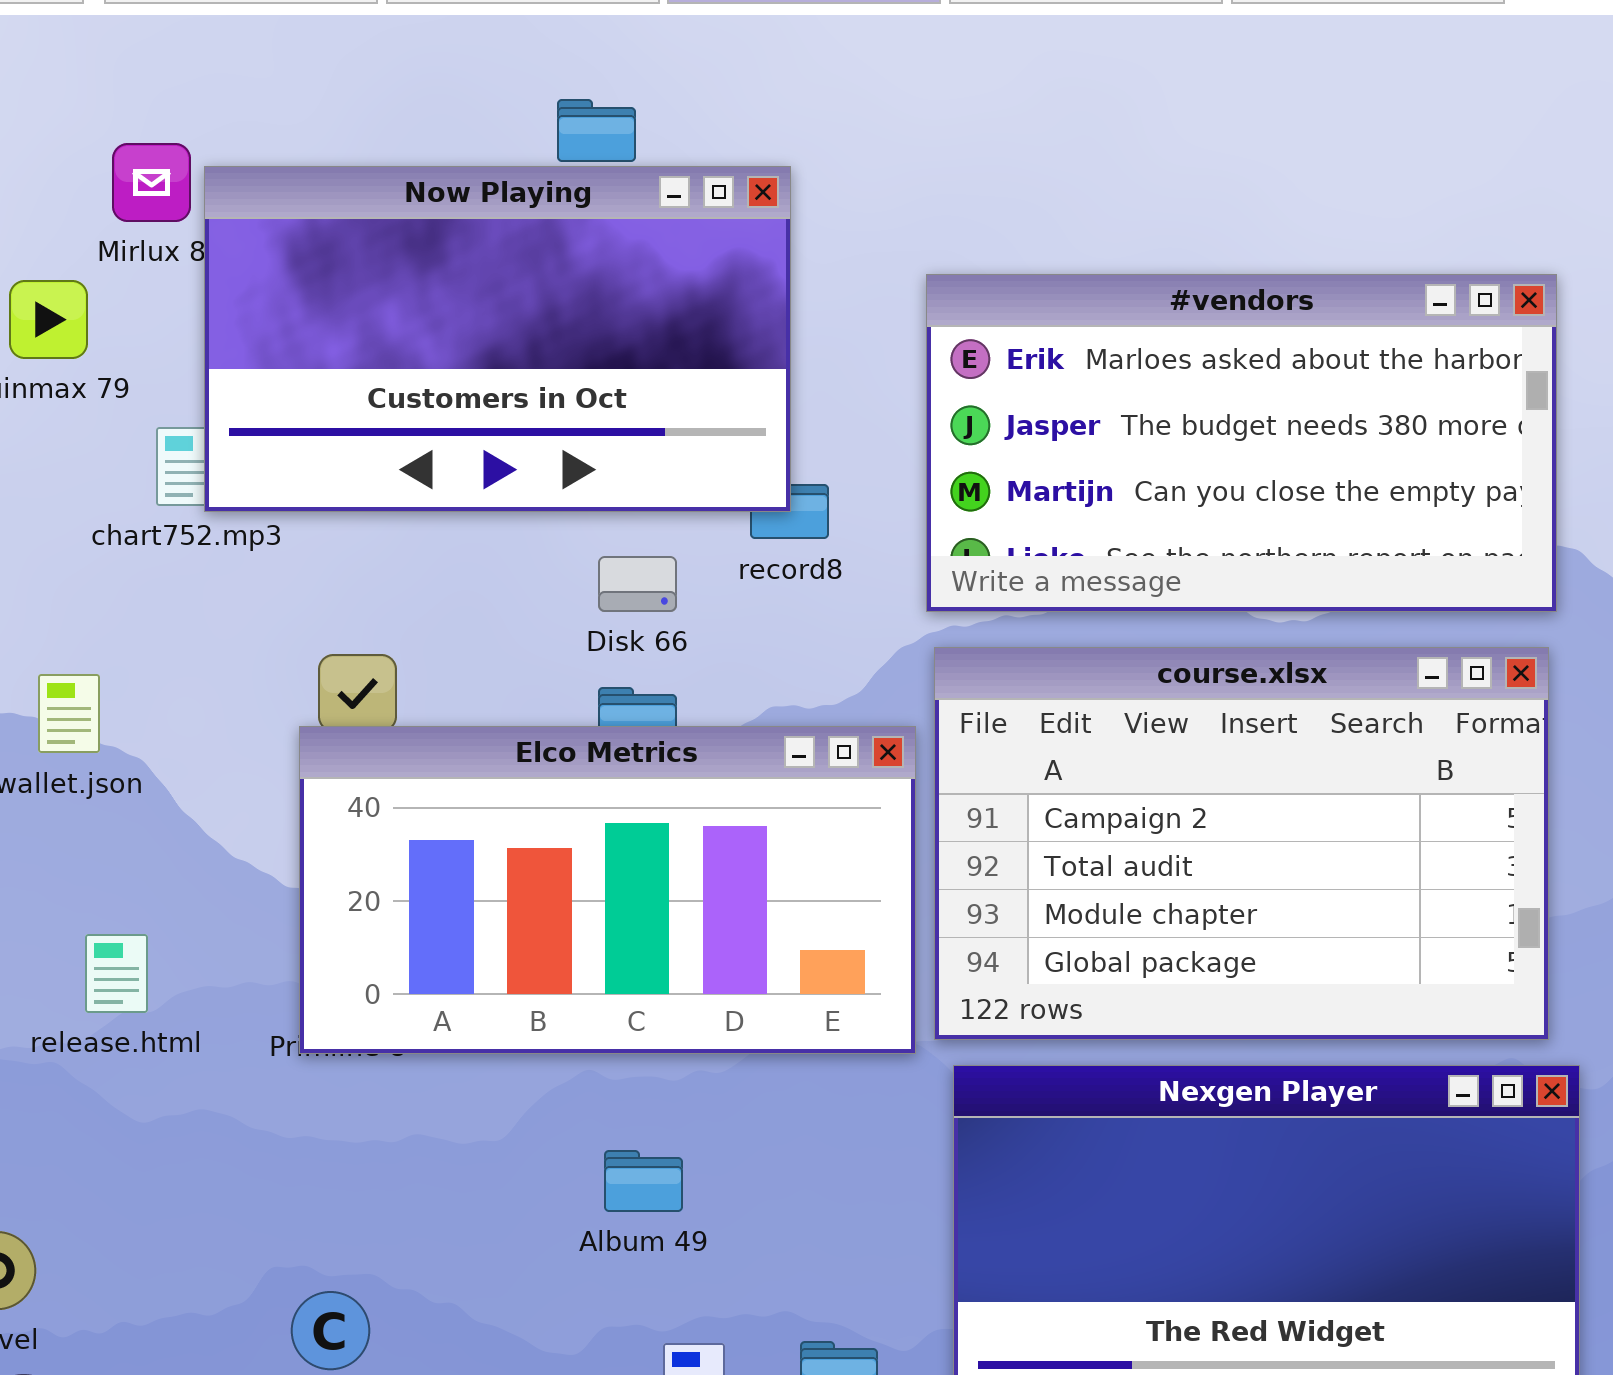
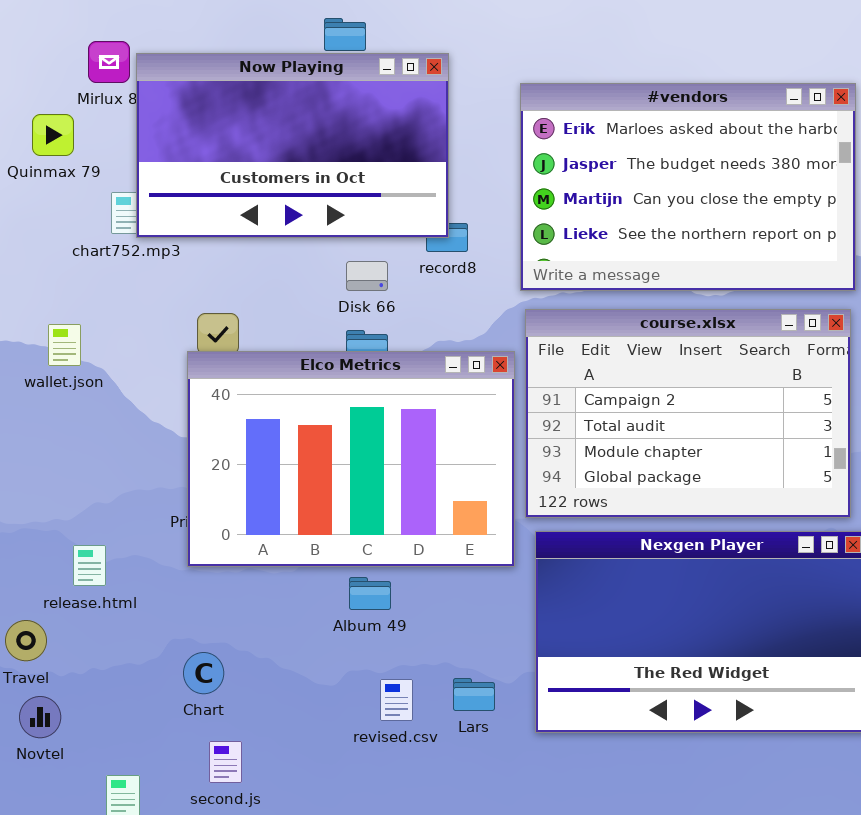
#vendors: [926,274,1557,612] -> [520,83,856,291], resized
Elco Metrics: [299,726,916,1054] -> [187,351,515,567], resized
release.html: [85,934,148,1013] -> [73,545,106,586], moved

